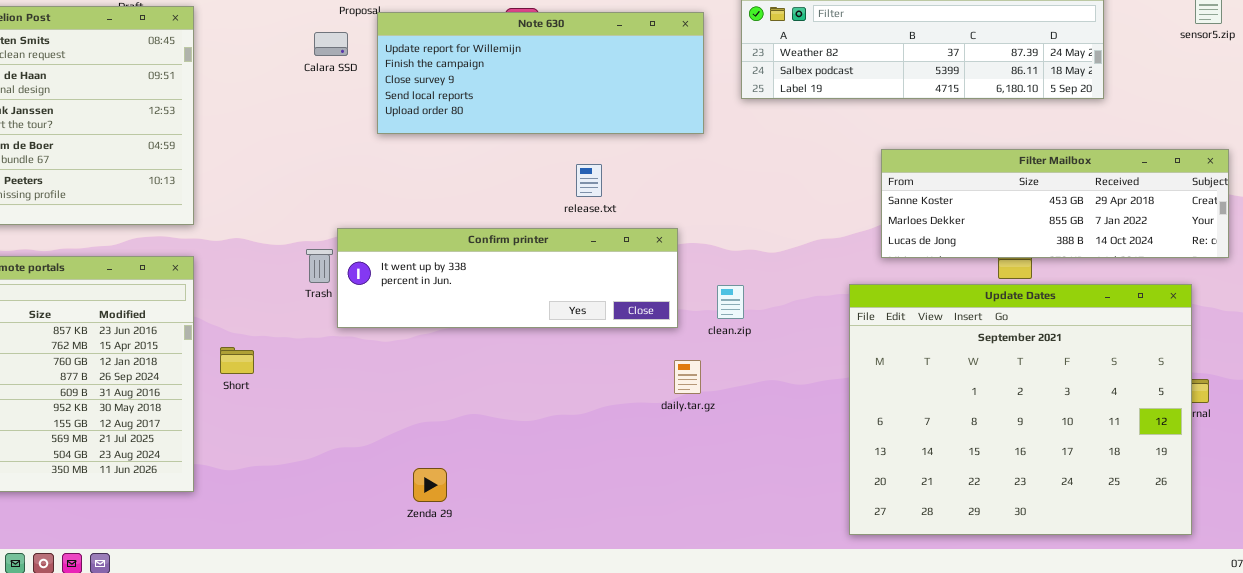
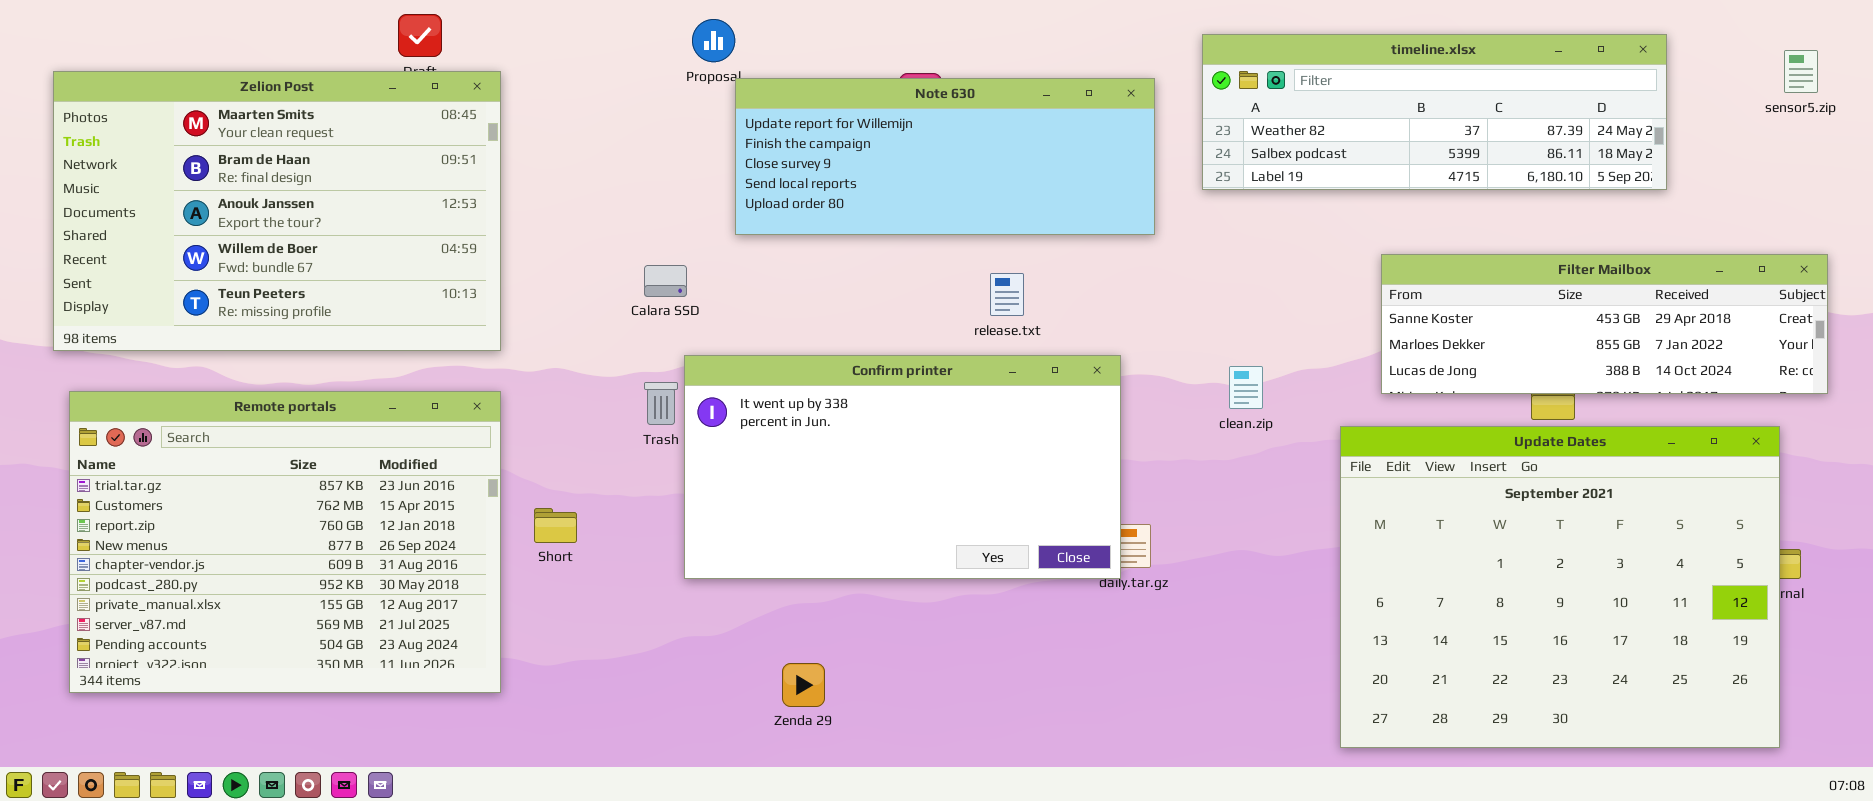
Calara SSD: [314,32,348,56] -> [644,265,687,297], moved
Confirm printer: [337,228,678,328] -> [684,355,1121,579], resized
clean.zip: [717,285,744,319] -> [1229,366,1263,409], moved

